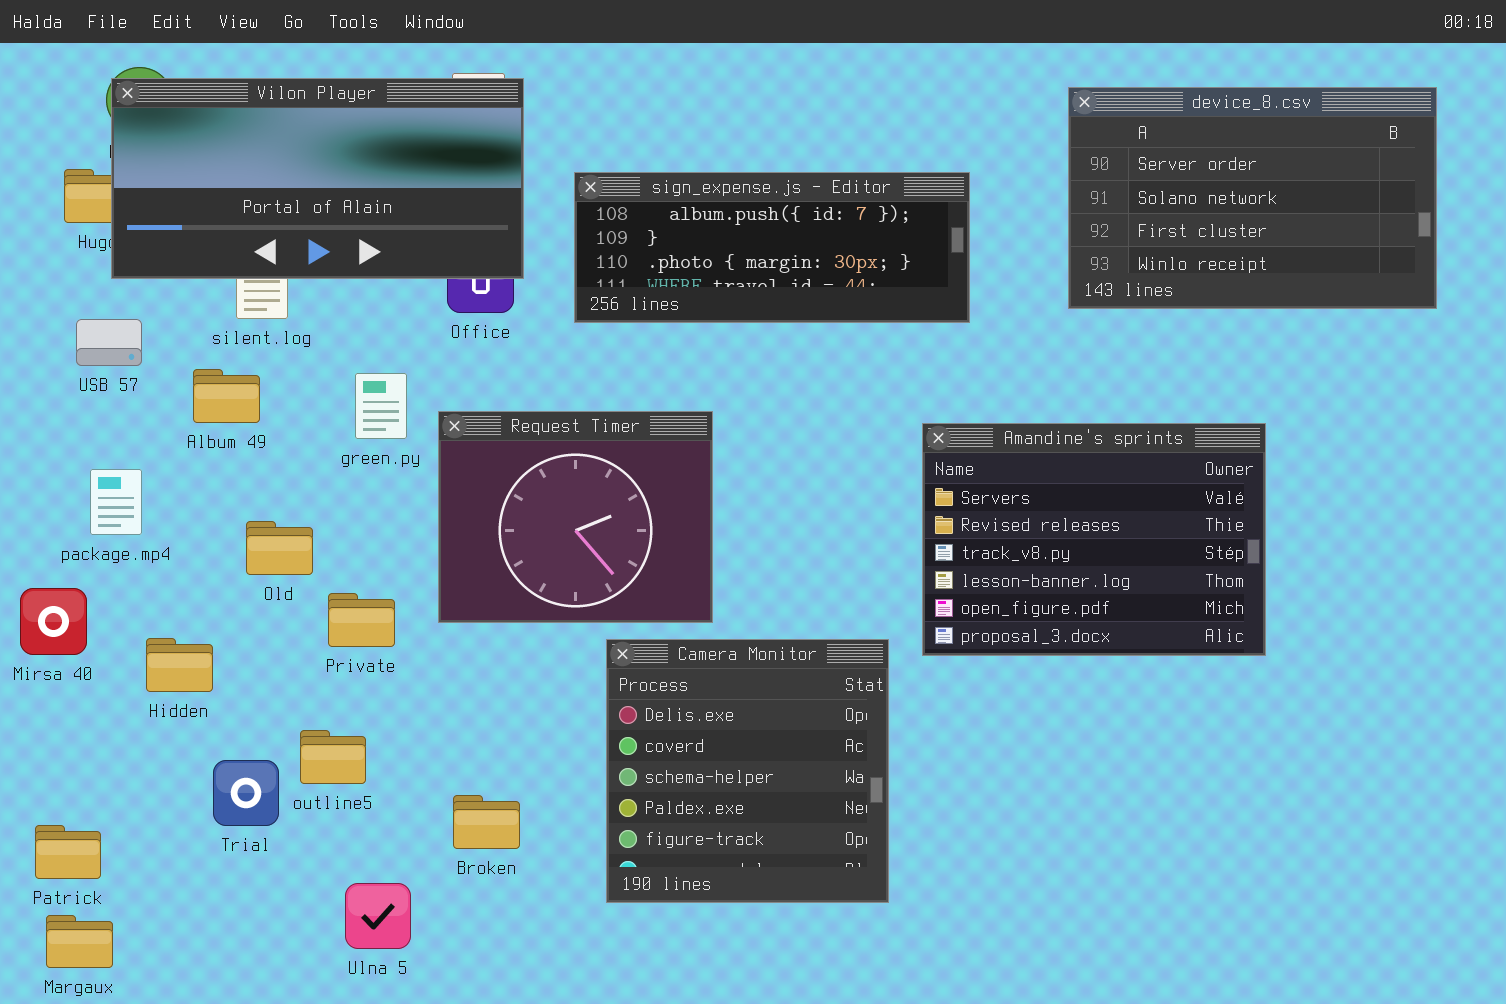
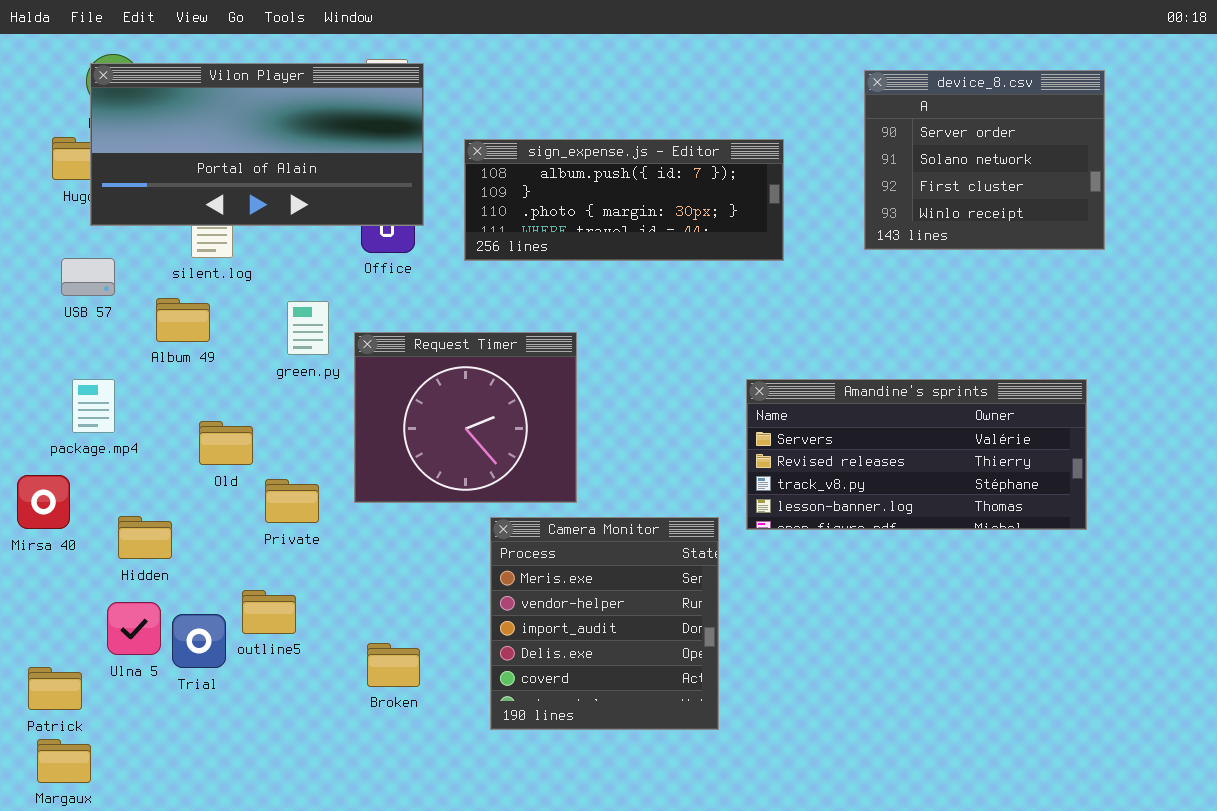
device_8.csv: [1068,87,1437,309] -> [864,70,1105,250], resized
Amandine's sprints: [922,423,1266,656] -> [746,379,1087,530], resized
Camera Monitor: [606,639,889,903] -> [490,517,719,730], scrolled up 3 rows
Ulna 5: [345,883,411,949] -> [107,602,161,655], moved

